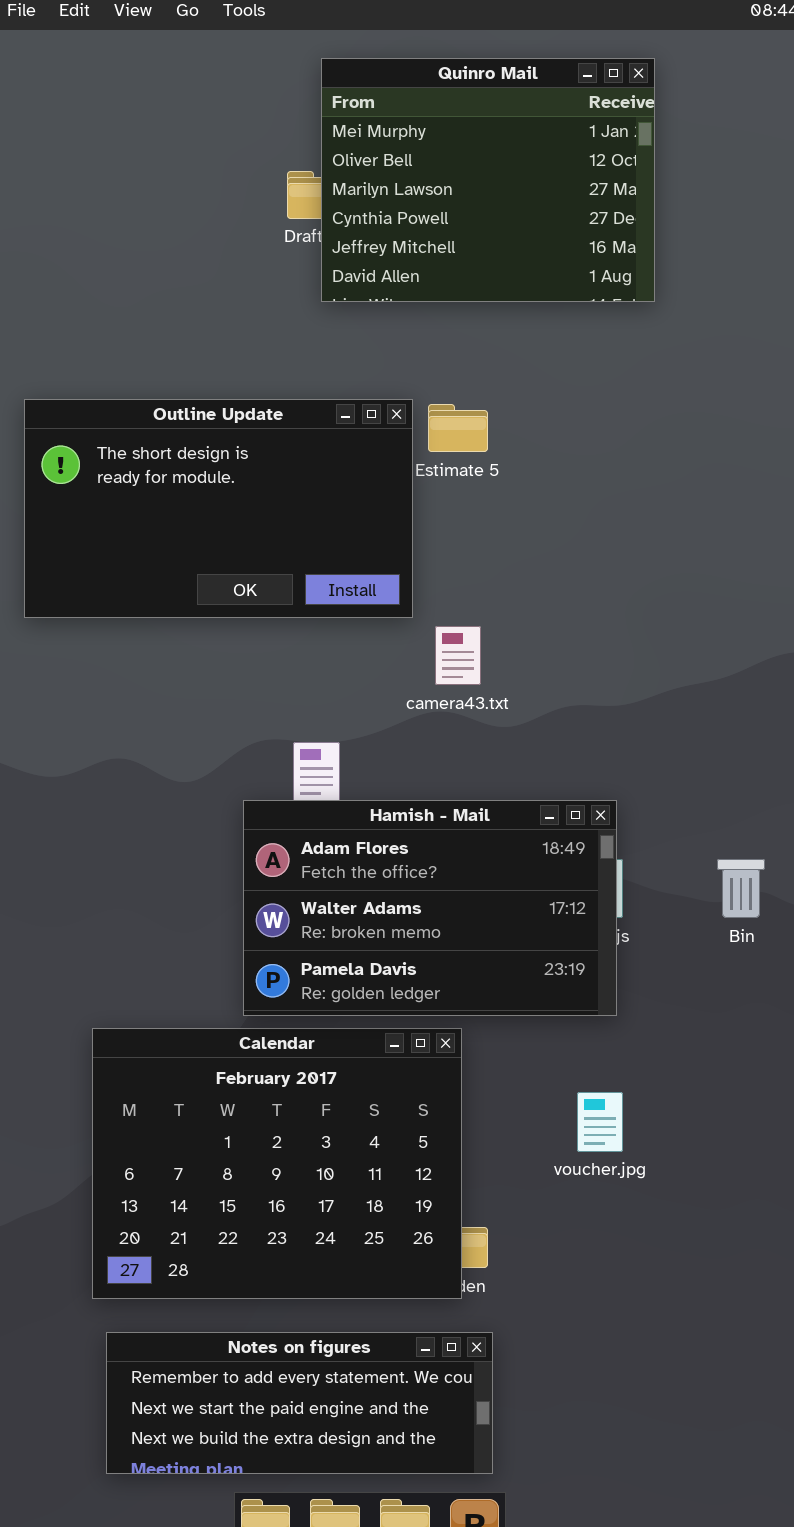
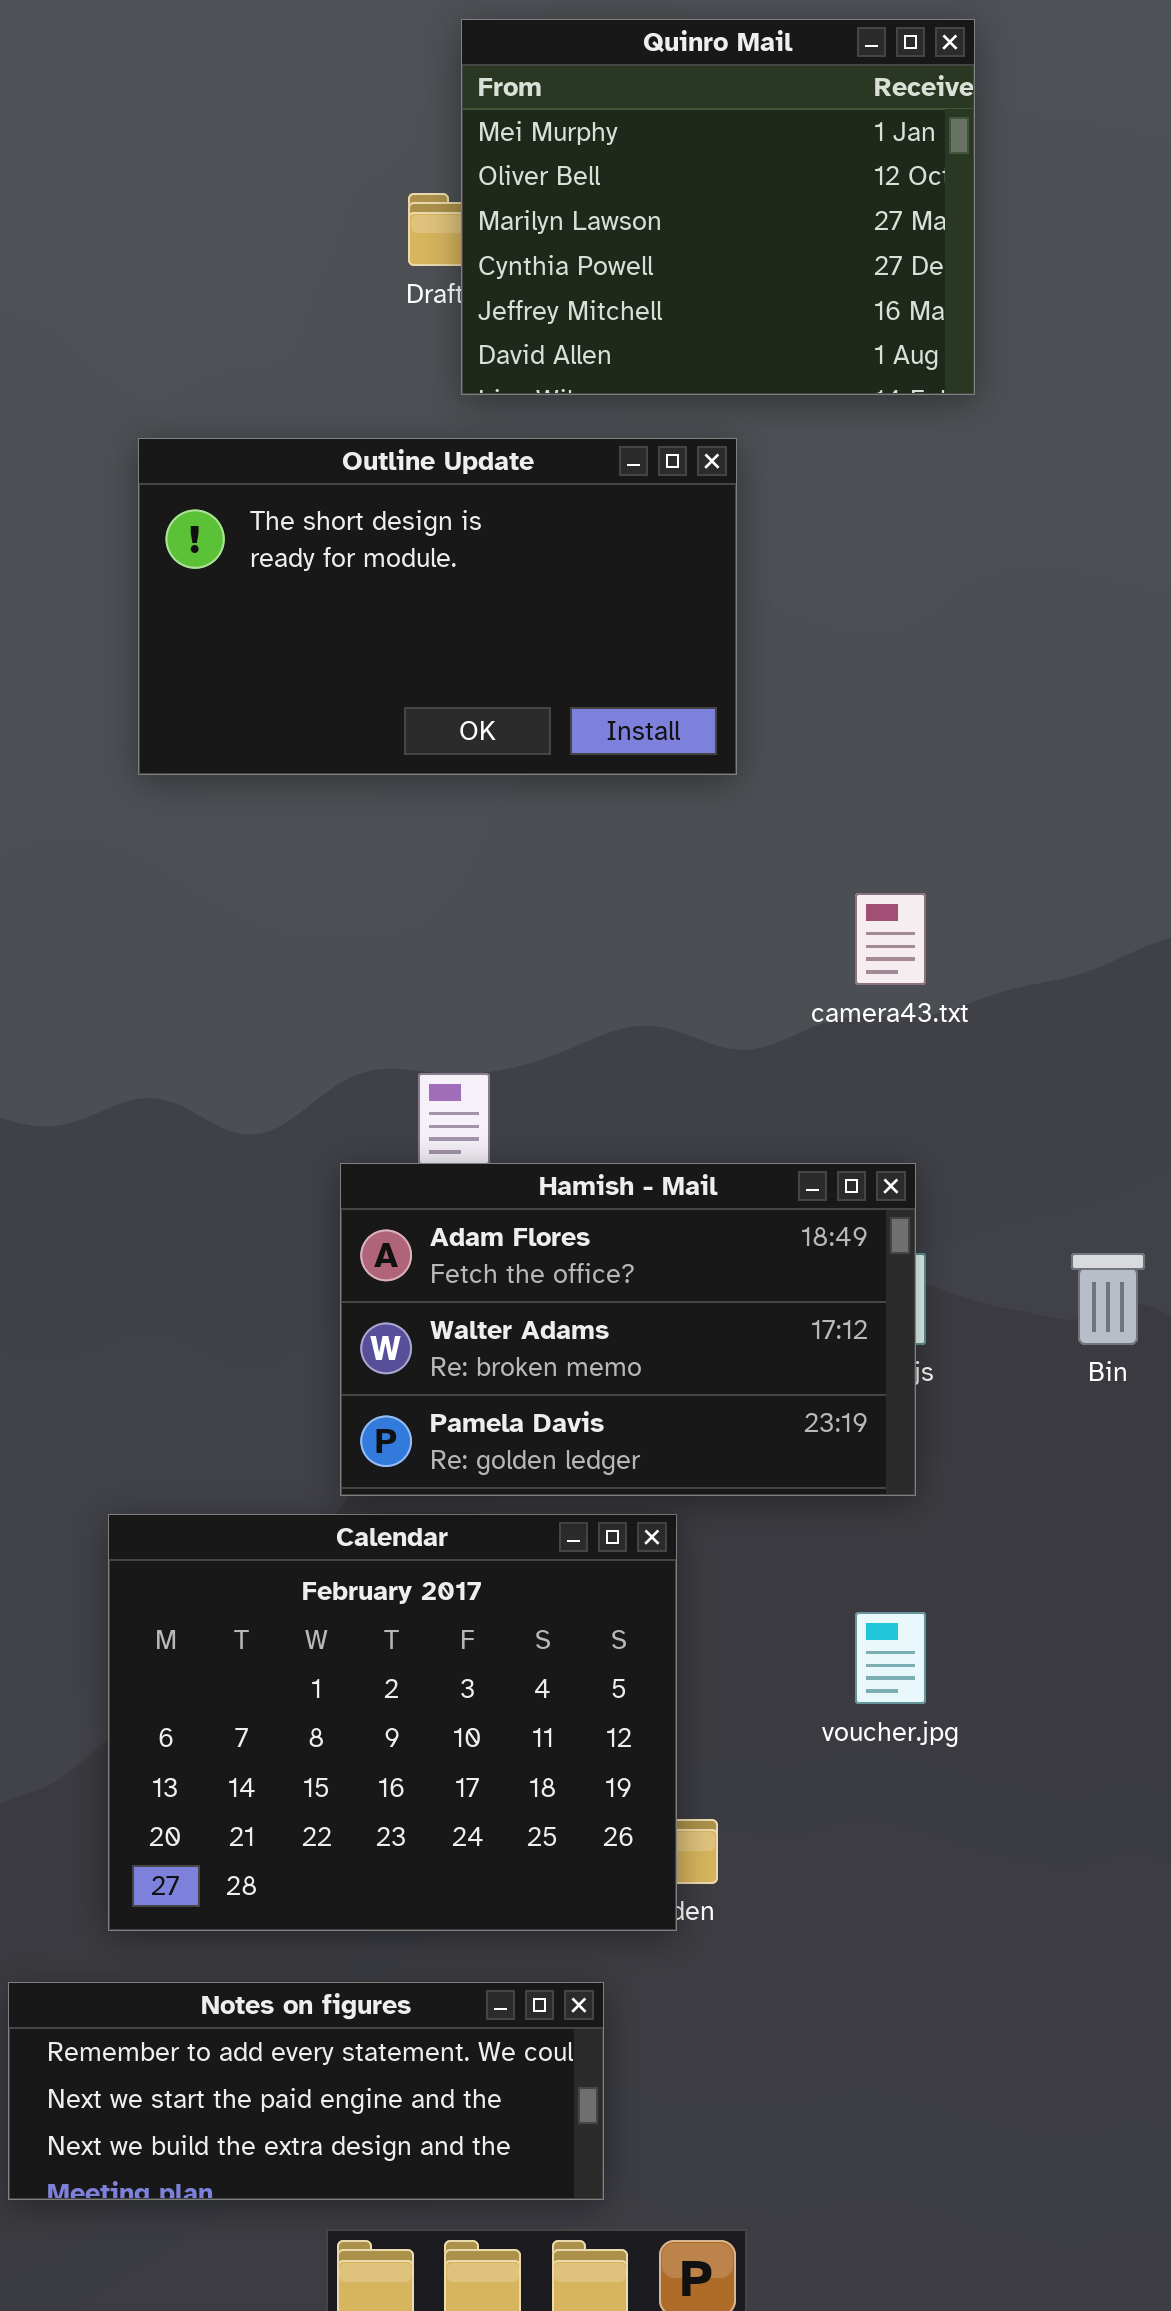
Outline Update: [24,399,413,618] -> [138,438,737,775], moved
camera43.txt: [435,626,481,685] -> [855,893,926,985], moved
Notes on figures: [106,1332,493,1474] -> [8,1982,604,2200], moved

